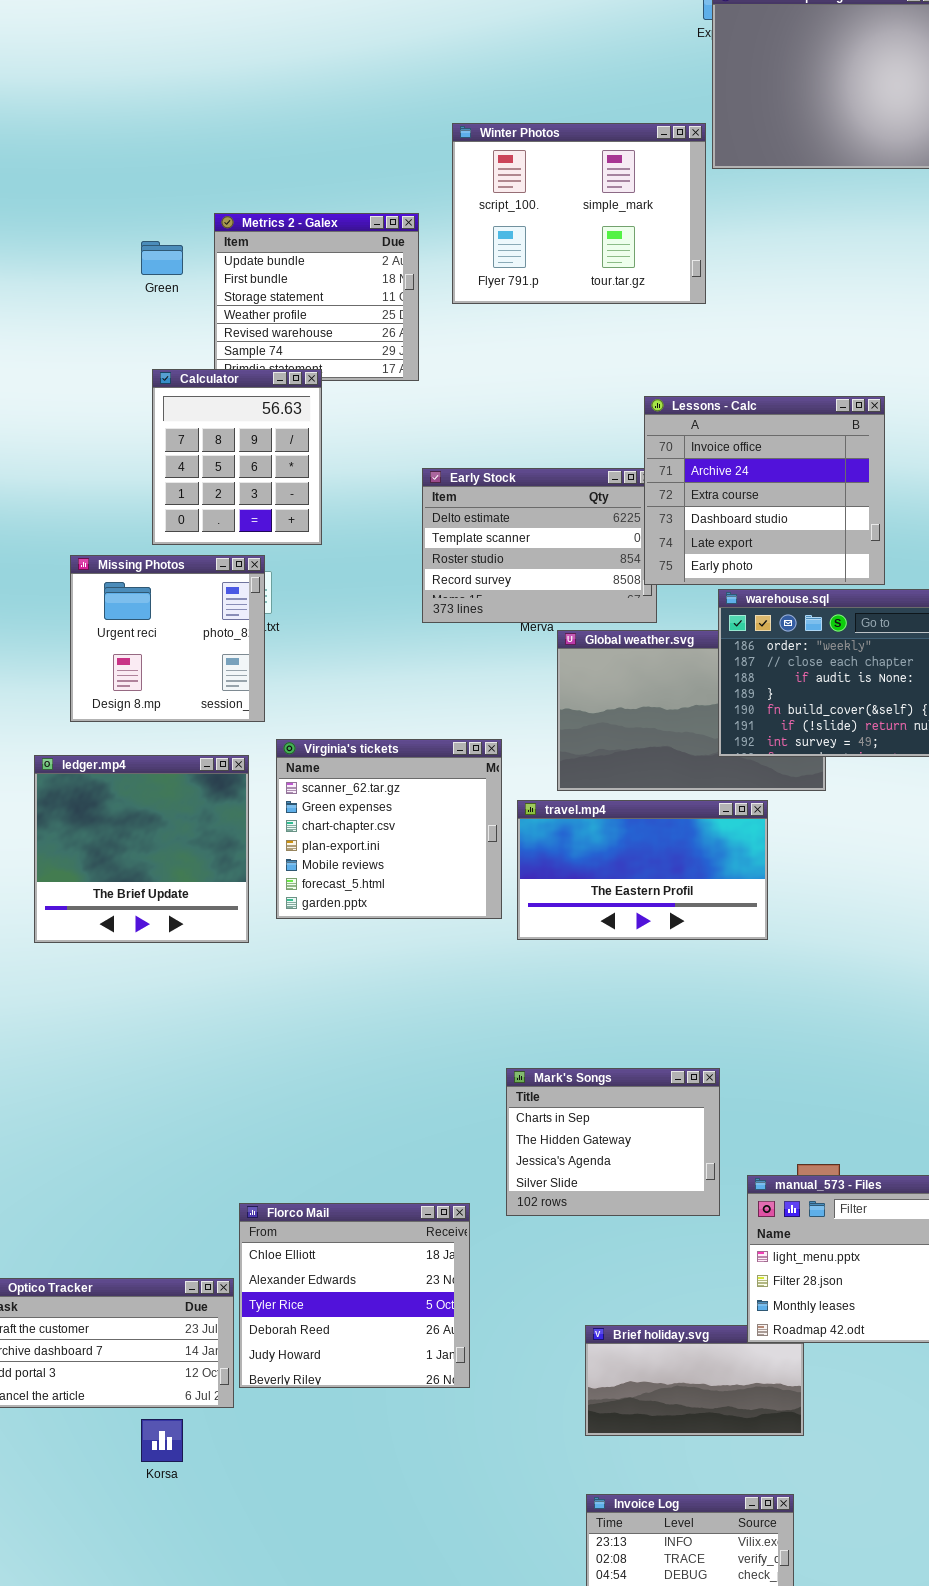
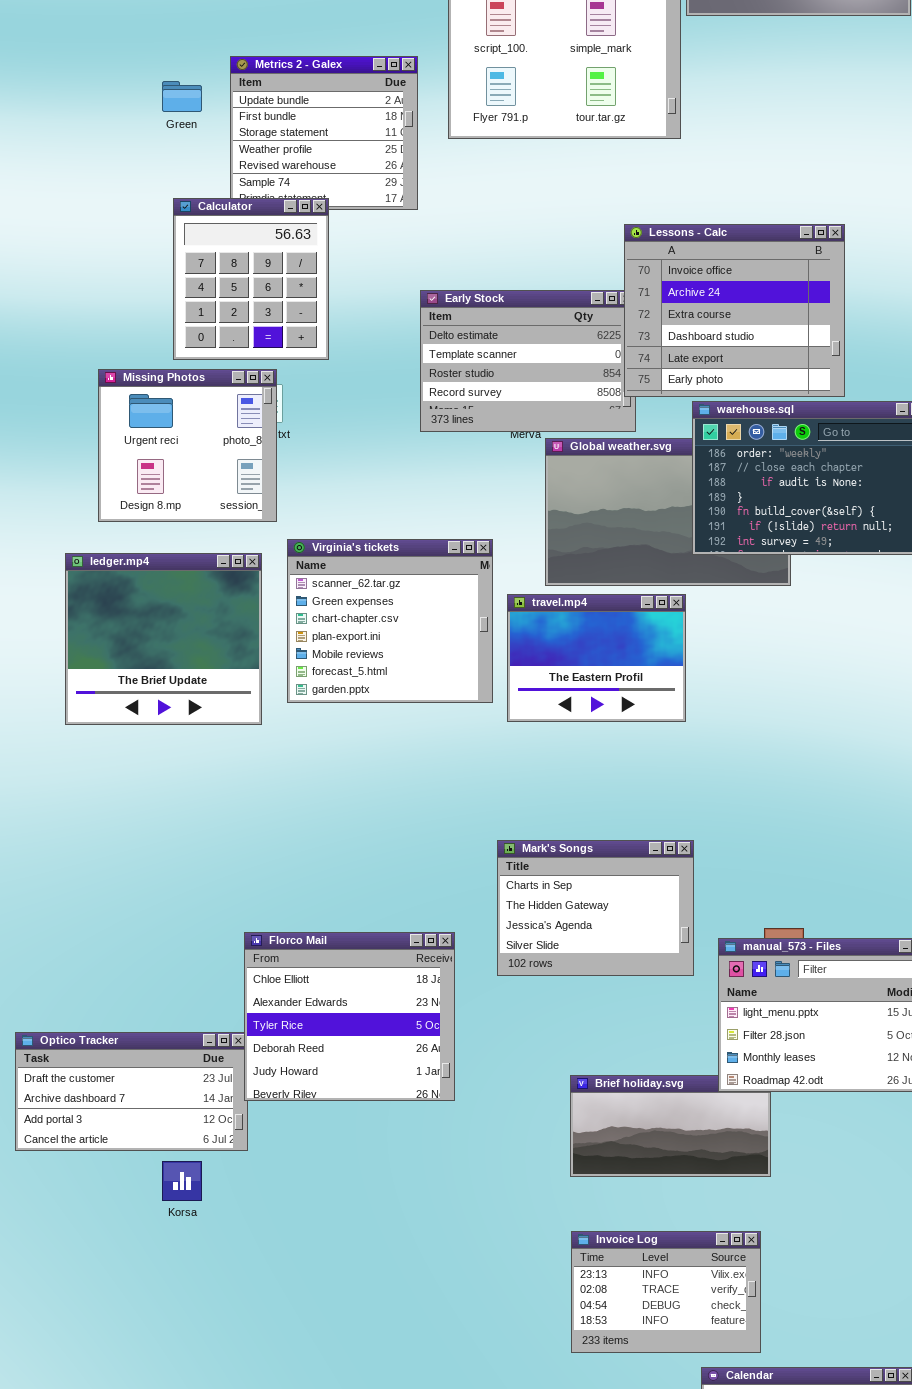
travel.mp4: [517,800,768,940] -> [507,594,686,722], resized
Florco Mail: [239,1203,470,1388] -> [244,932,455,1101], moved

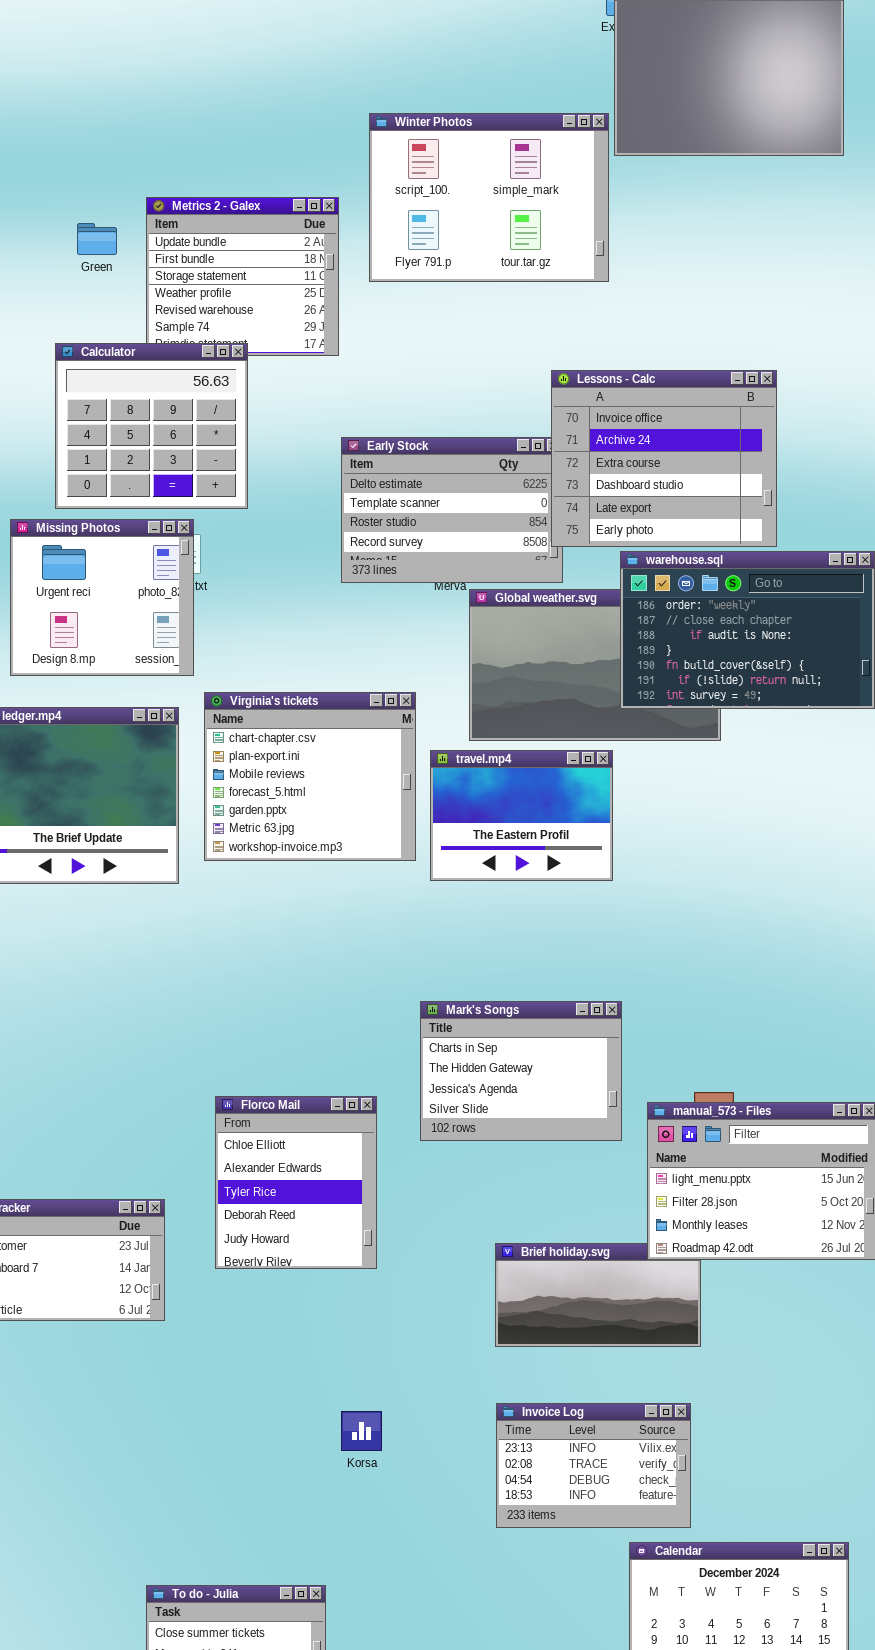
Calculator: [173,198,329,360] -> [55,343,248,509], resized
Virginia's tickets: [287,539,493,703] -> [204,692,416,861], scrolled down 2 rows
Florco Mail: [244,932,455,1101] -> [215,1096,377,1269], resized
Korsa: [162,1161,202,1201] -> [341,1411,382,1451], moved

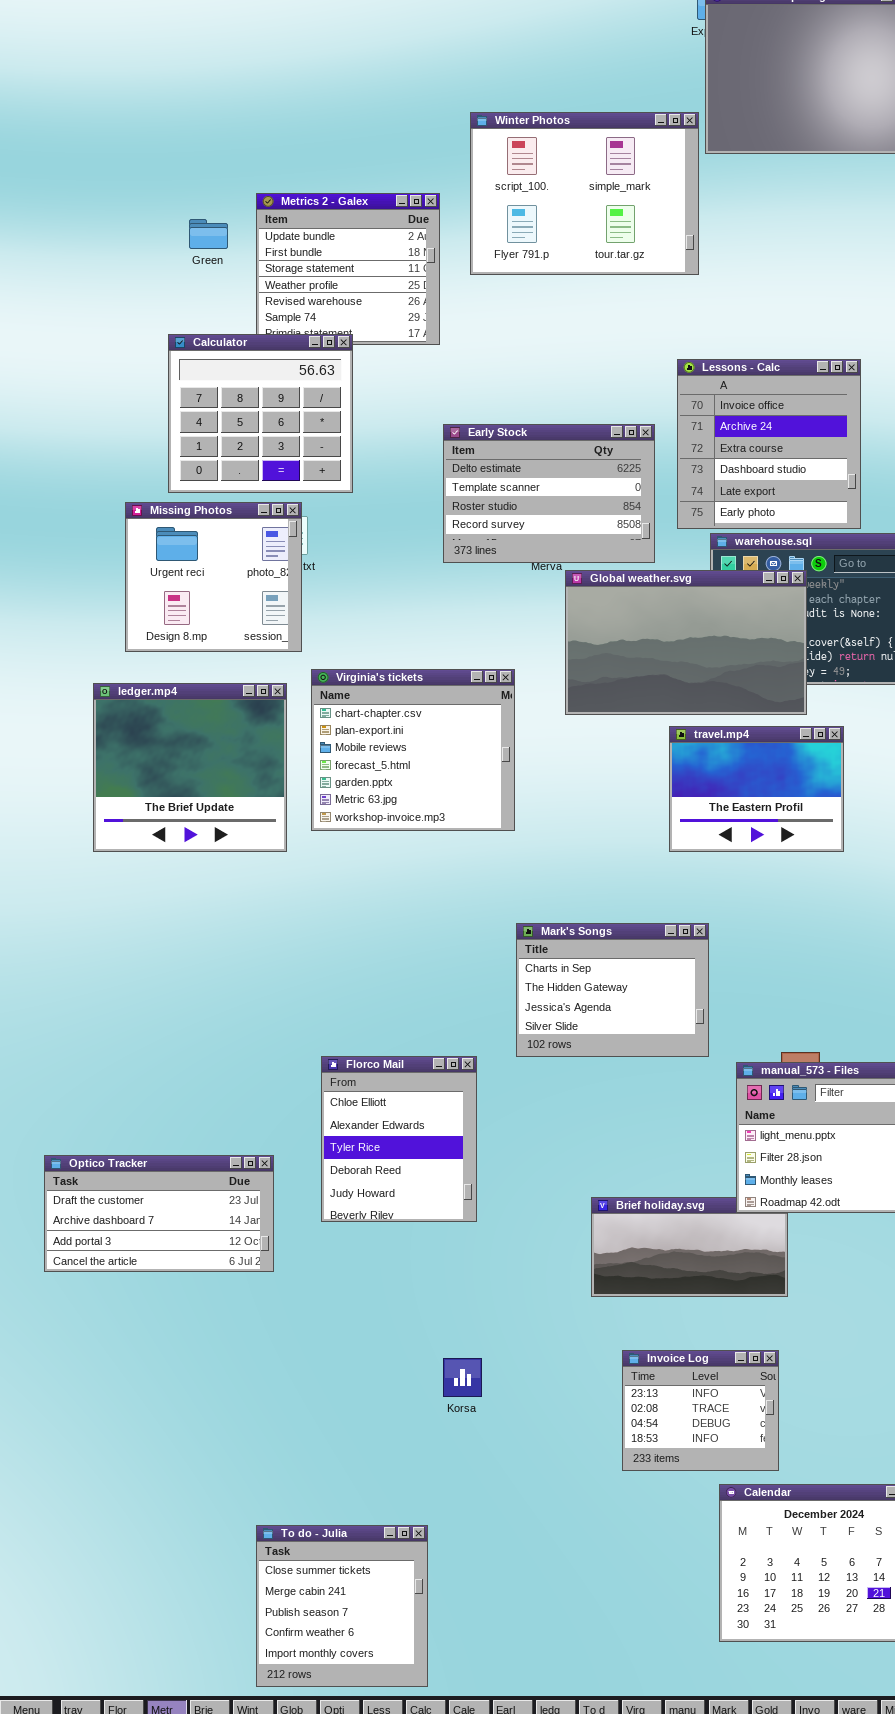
Lessons - Calc: [551,370,777,547] -> [677,359,861,529], resized
Global weather.svg: [469,589,721,741] -> [565,570,807,715], raised
travel.mp4: [430,750,613,881] -> [669,726,844,852], moved
Mark's Songs: [420,1001,622,1141] -> [516,923,709,1057], moved
Invoice Log: [496,1403,691,1528] -> [622,1350,779,1471], resized

